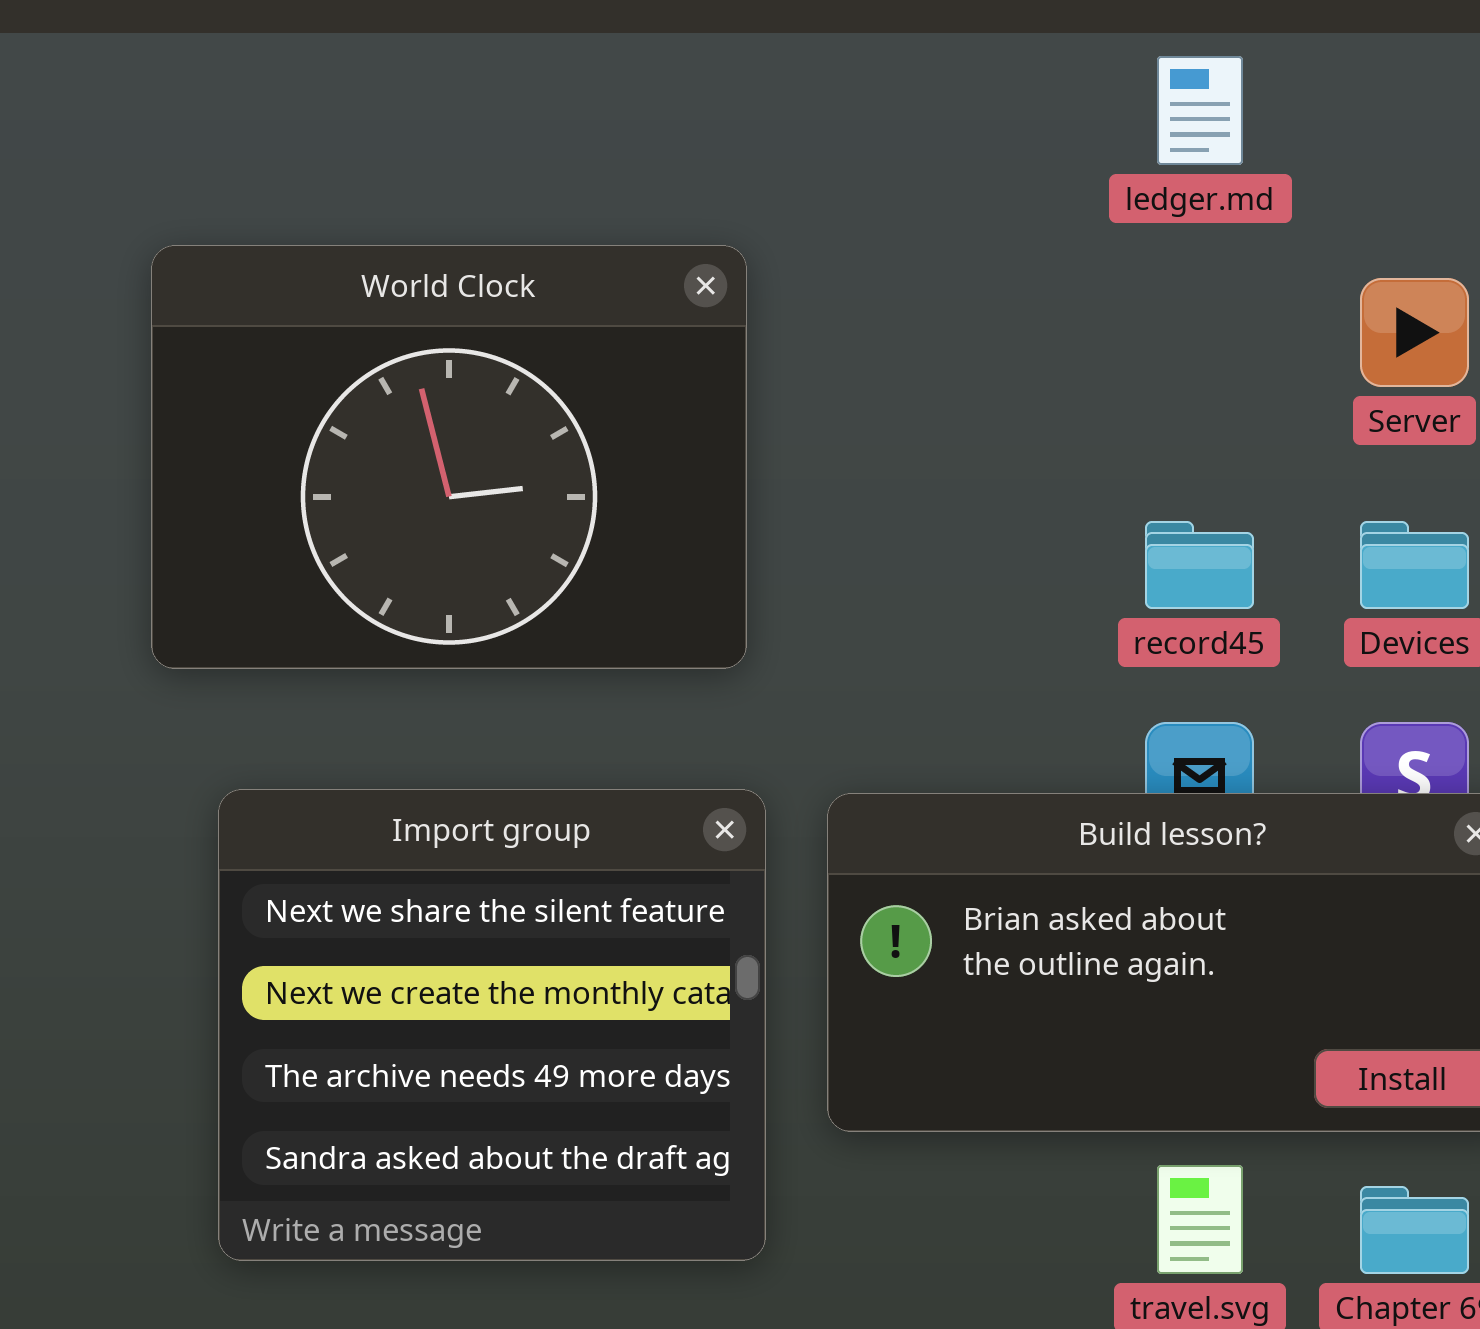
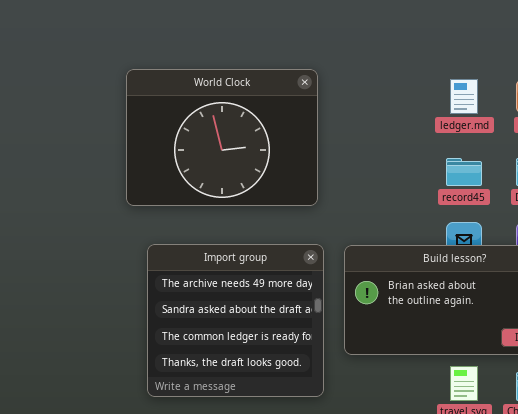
ledger.md: [1157,56,1243,165] -> [450,79,478,114], moved
Import group: [218,789,766,1261] -> [147,244,324,397], scrolled down 2 rows

